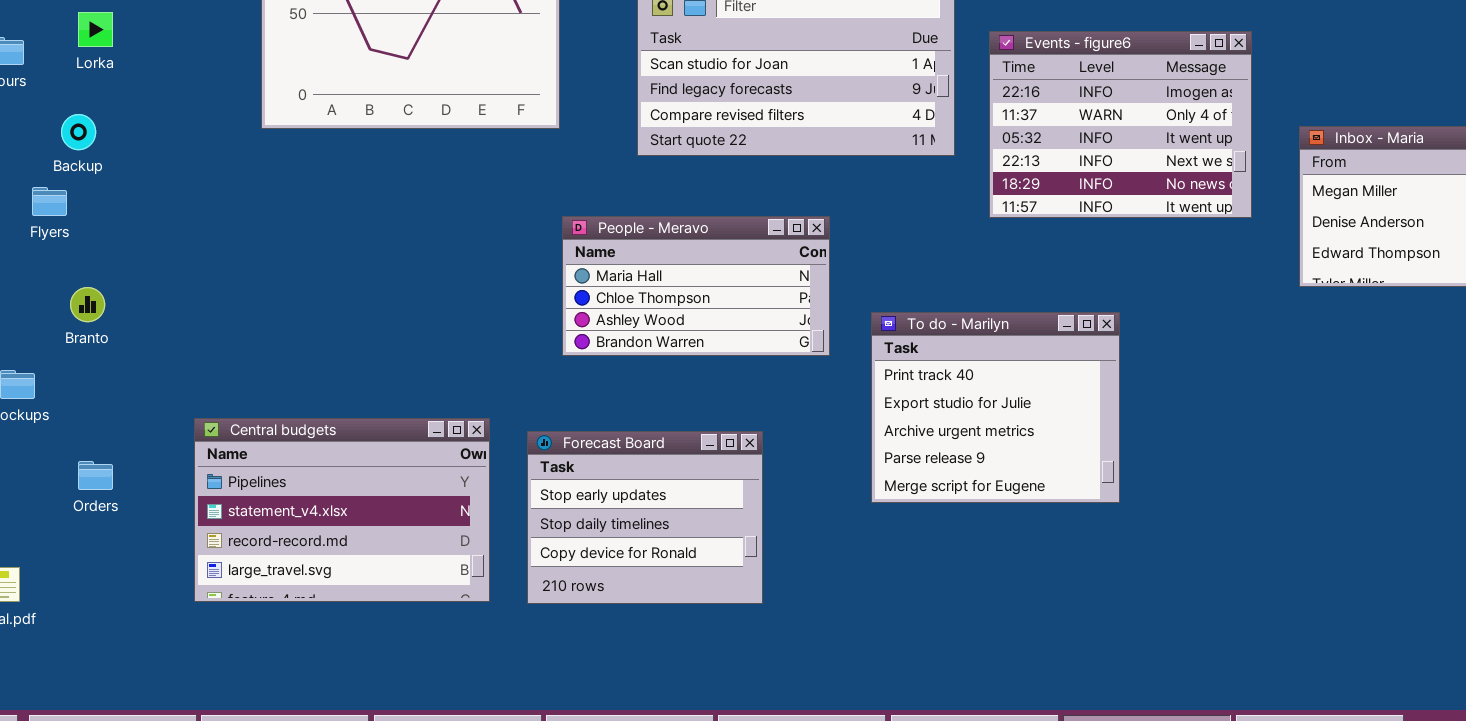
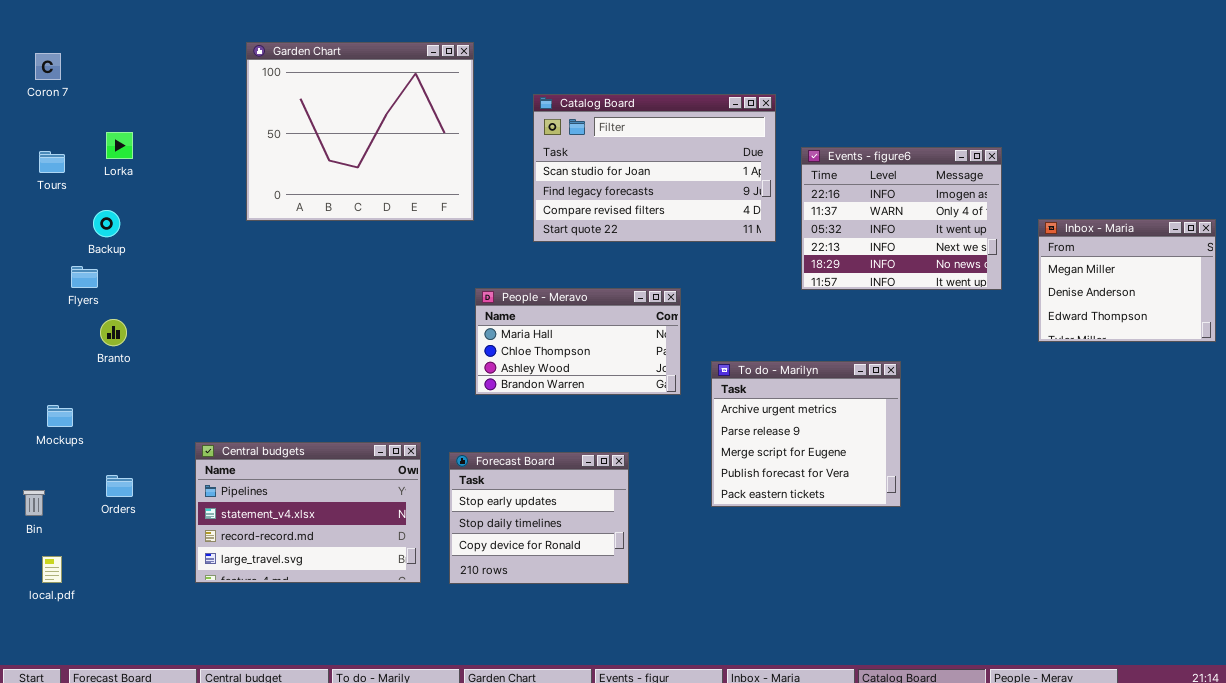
Branto: [70,287,105,322] -> [100,319,127,346], moved
To do - Marilyn: [871,312,1120,503] -> [711,361,901,507], scrolled down 2 rows

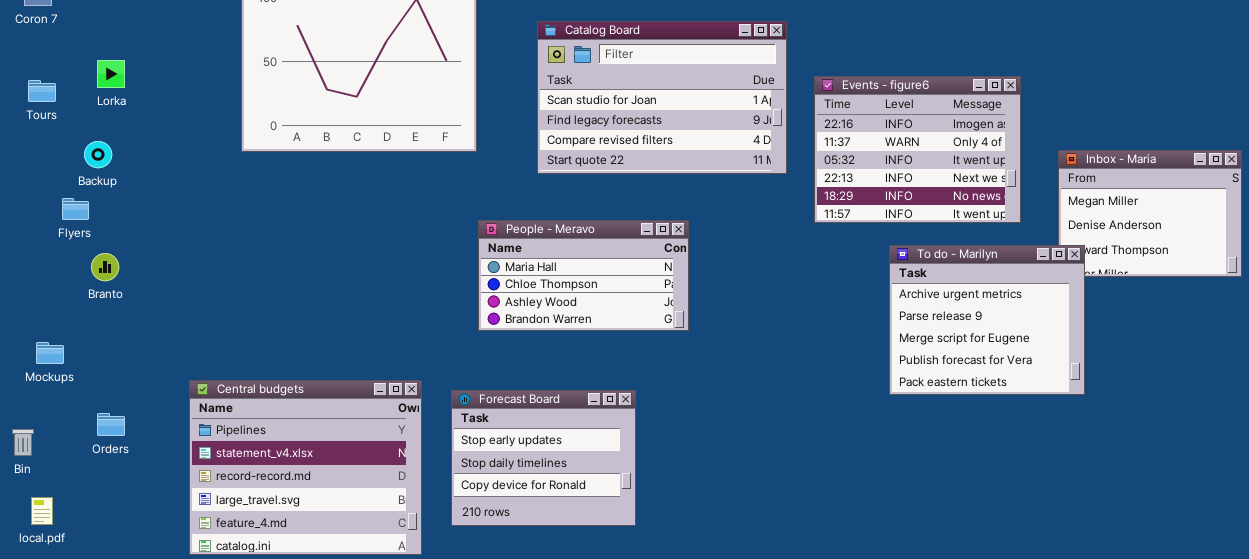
To do - Marilyn: [711,361,901,507] -> [889,245,1085,395], moved
Central budgets: [195,442,421,583] -> [189,380,422,555], resized

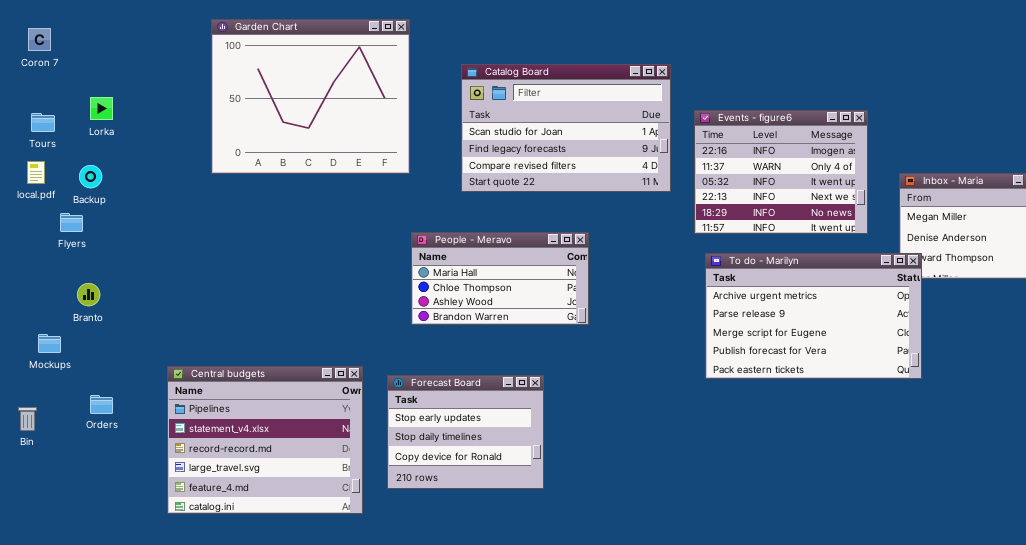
To do - Marilyn: [889,245,1085,395] -> [705,253,922,379], resized
Branto: [91,253,119,281] -> [77,283,100,306], moved
local.pdf: [31,497,53,525] -> [27,161,45,184], moved

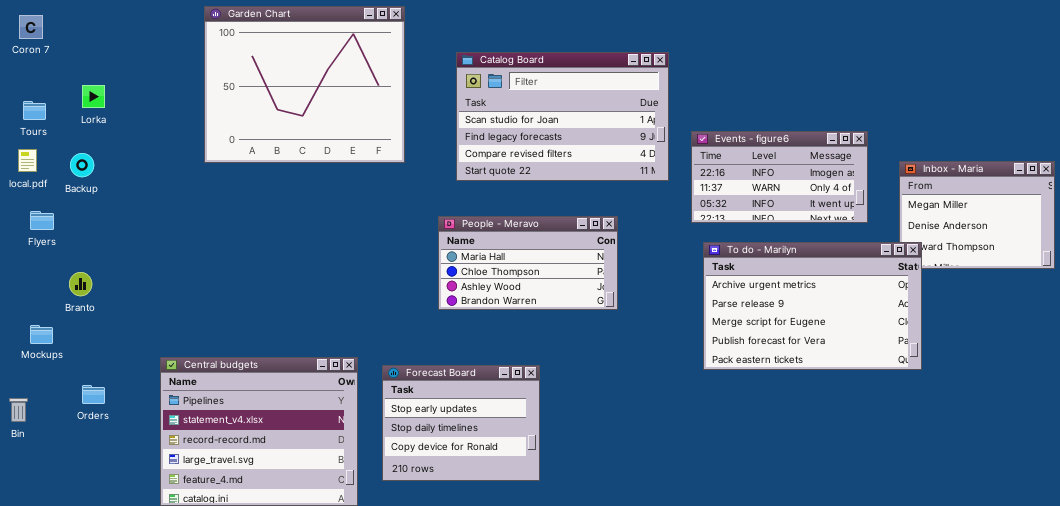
Events - figure6: [694,110,868,234] -> [691,131,868,223], resized
Flyers: [60,213,83,232] -> [30,211,54,230], moved
People - Meravo: [411,232,589,325] -> [438,216,618,310], moved

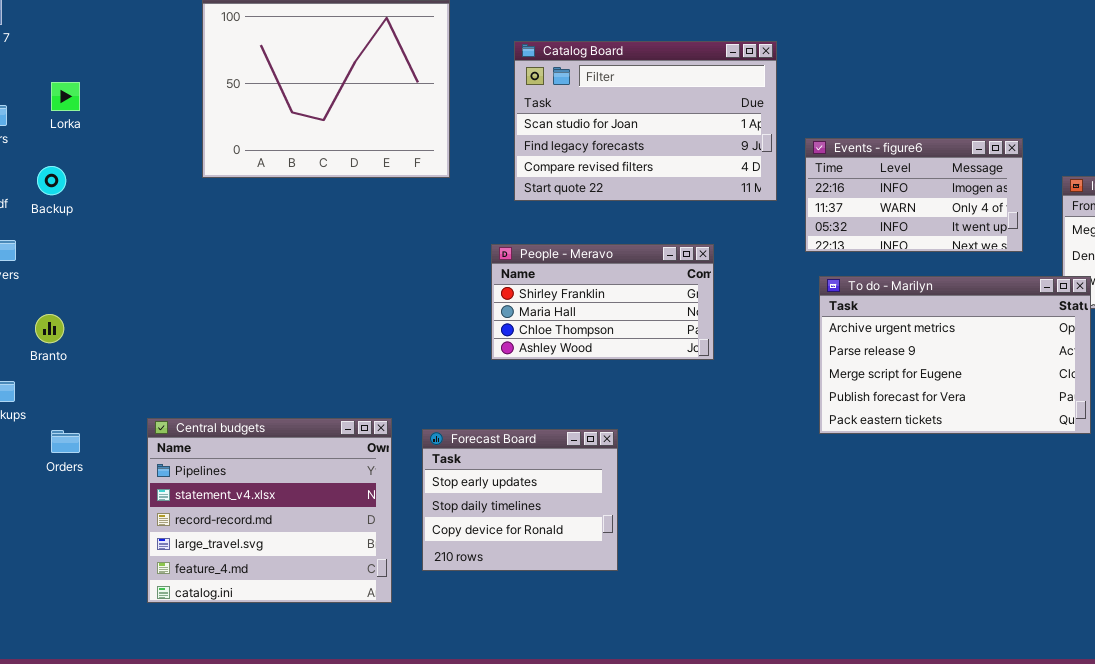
People - Meravo: [438,216,618,310] -> [491,244,714,360], scrolled up 1 row
Orders: [82,385,105,404] -> [51,430,80,453], moved

